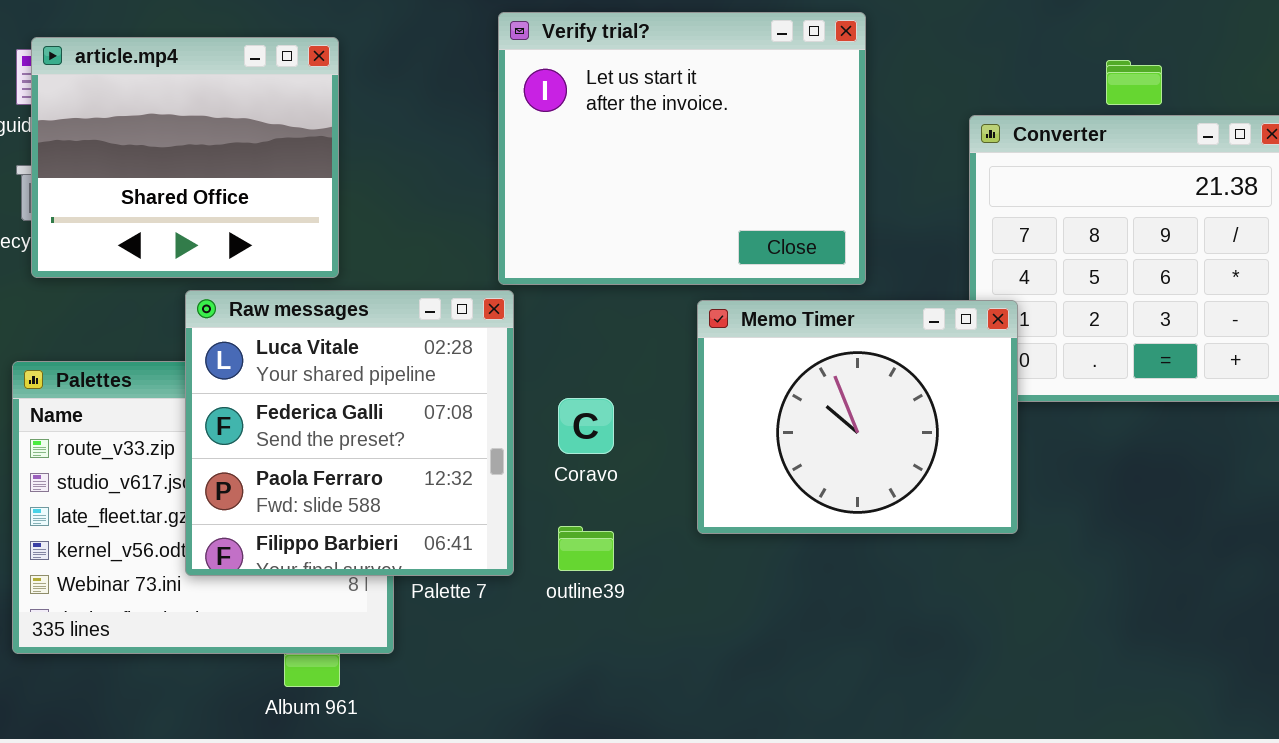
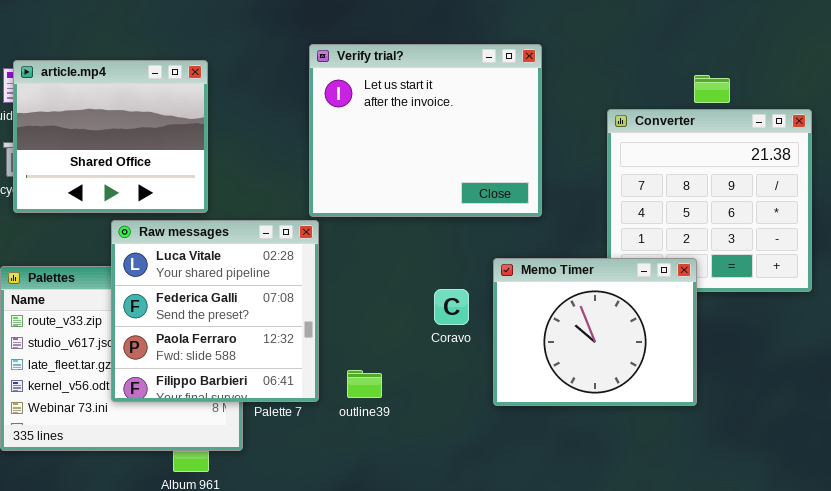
Memo Timer: [697,300,1018,534] -> [493,258,697,406], moved
Coravo: [558,398,614,454] -> [434,289,469,325], moved

